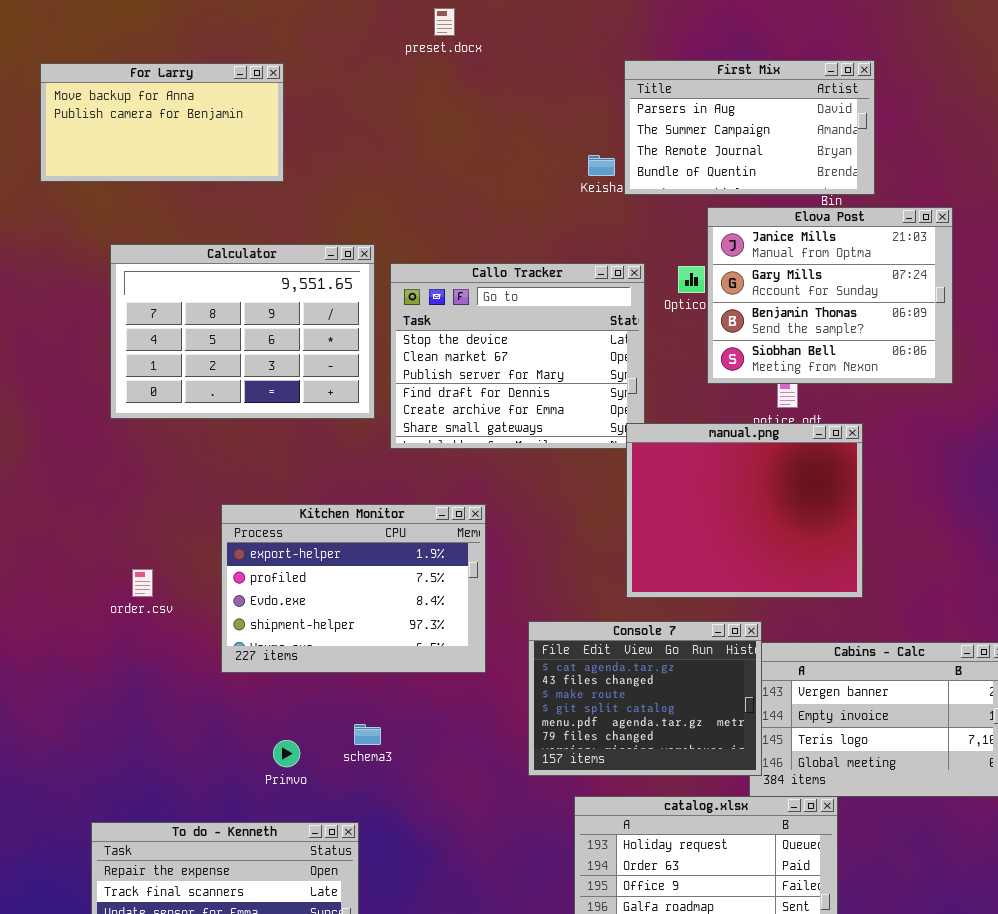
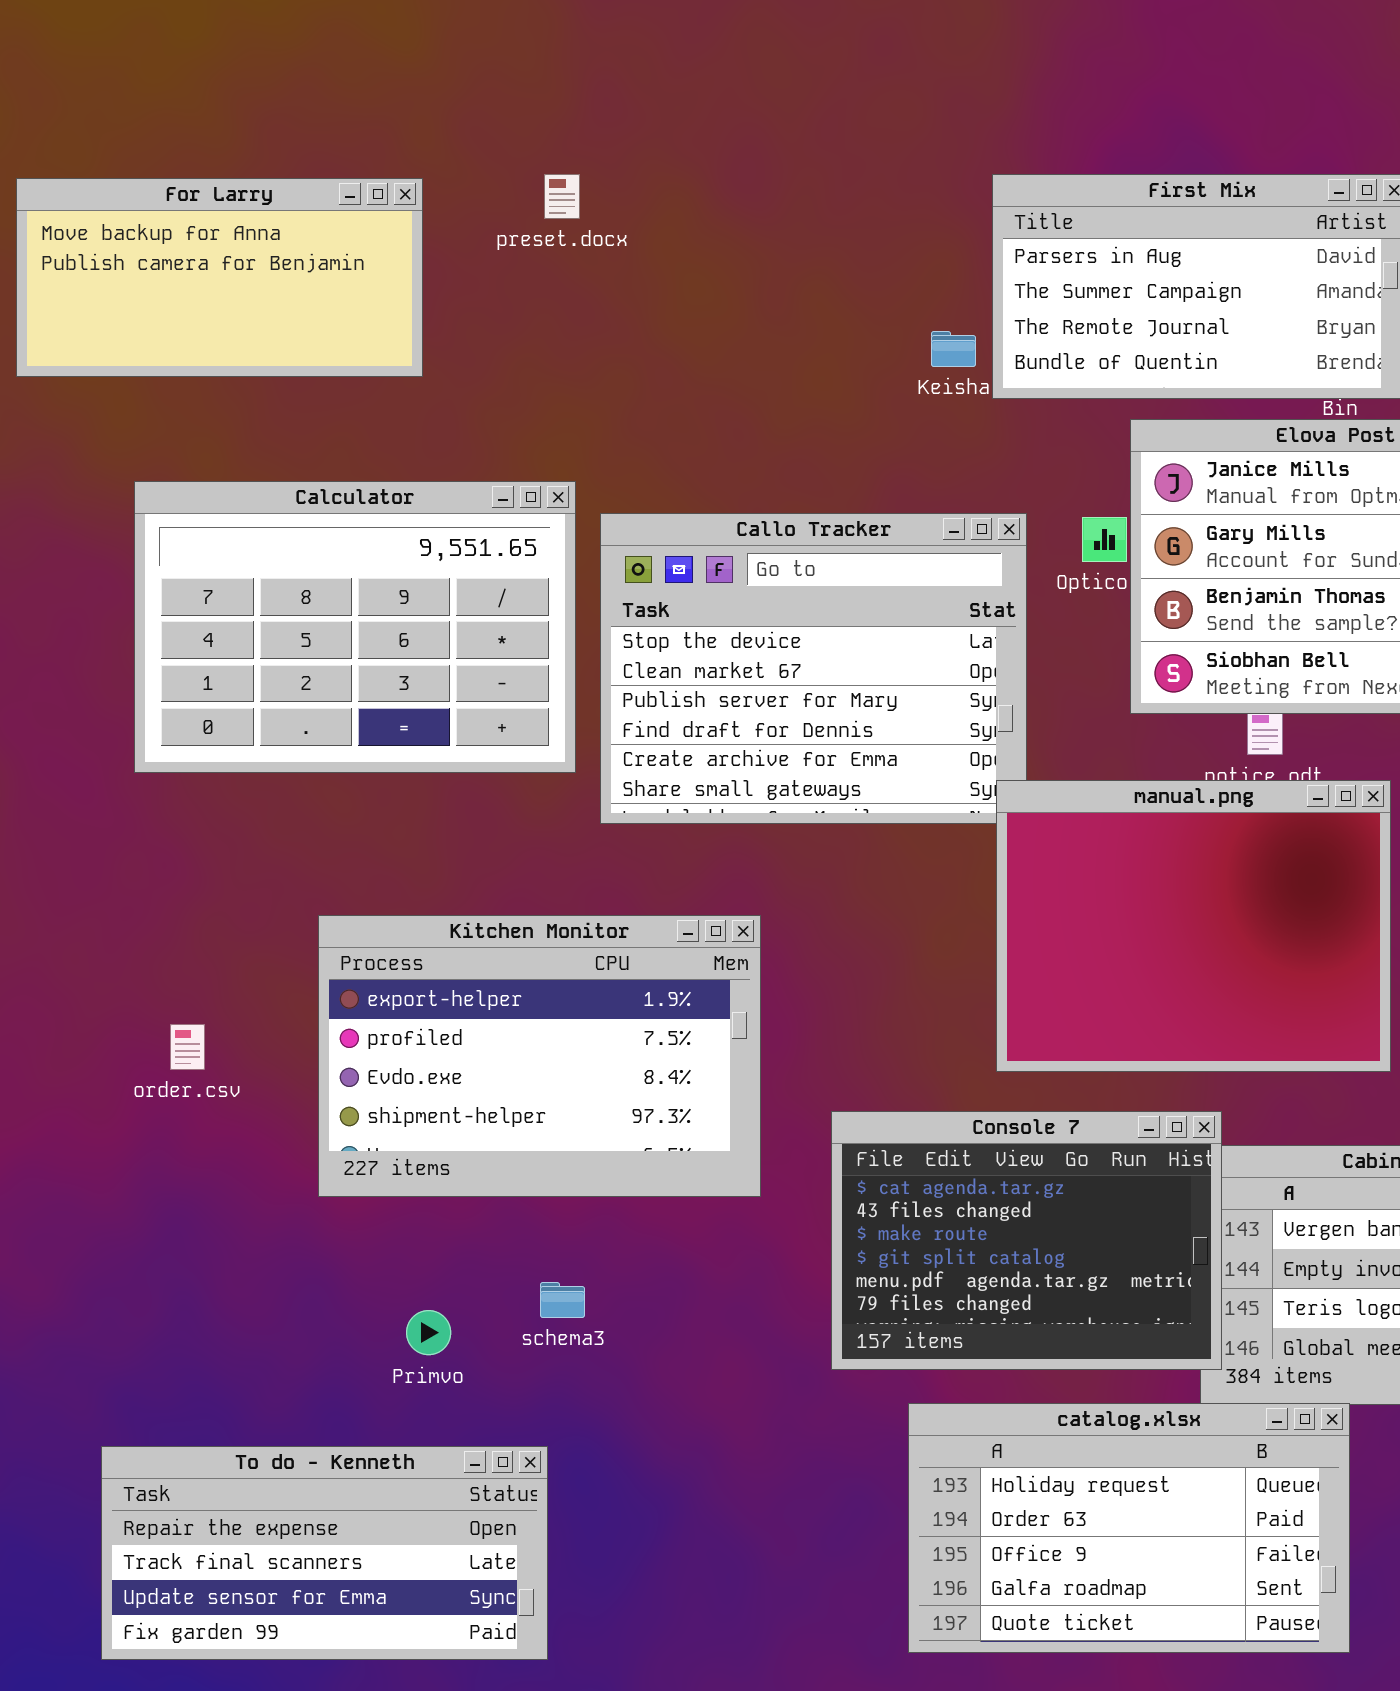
preset.docx: [434,8,455,36] -> [544,174,580,219], moved

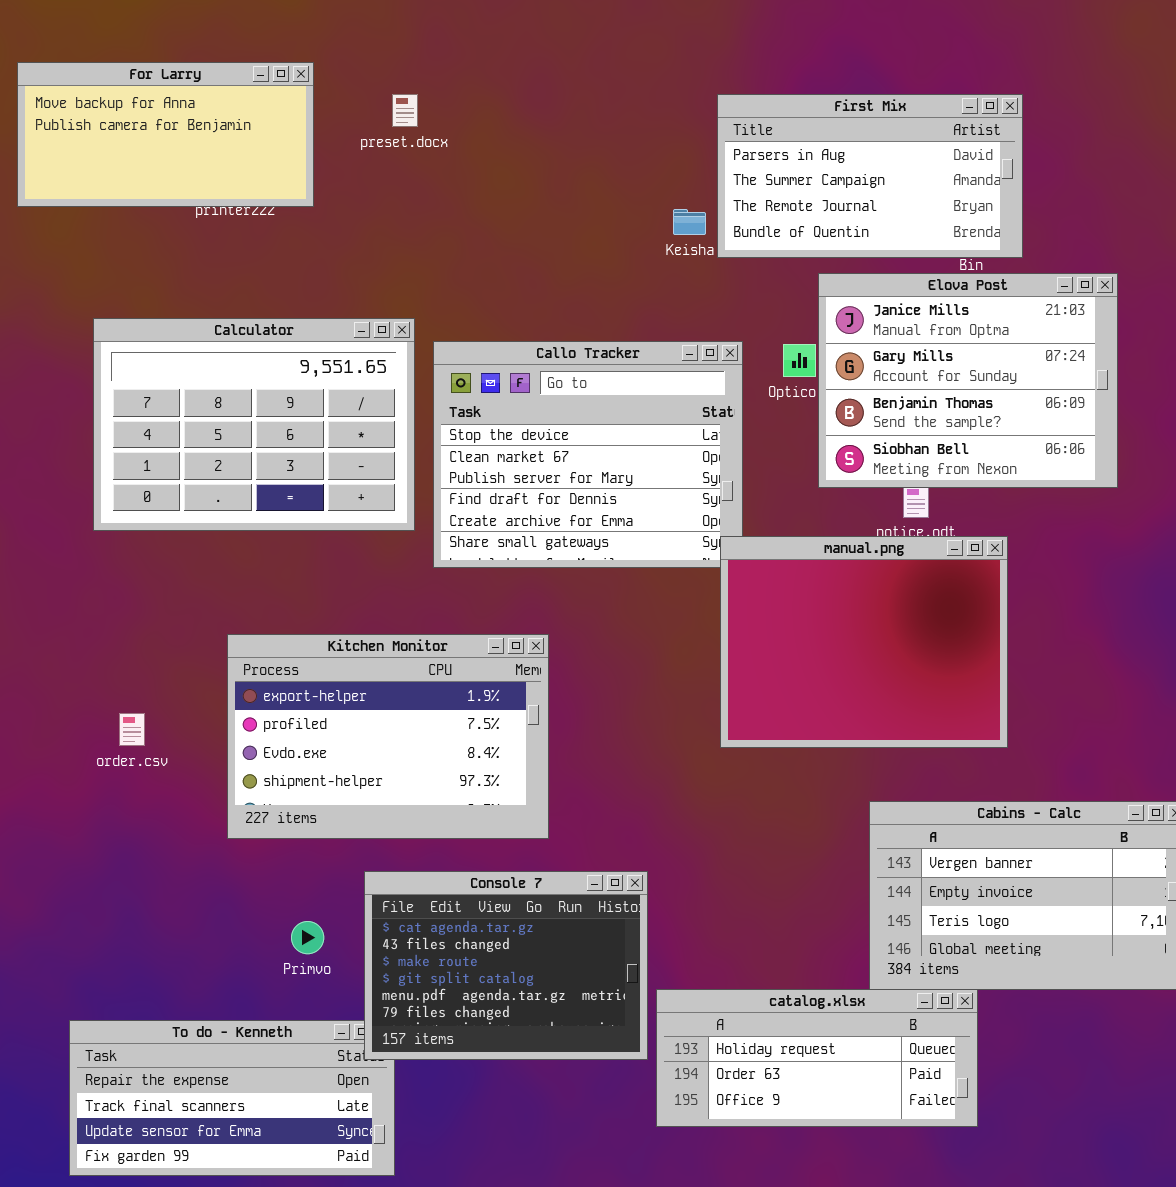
For Larry: [16,178,423,377] -> [17,62,314,207], moved
Console 7: [831,1111,1222,1370] -> [364,871,648,1060], moved
catalog.xlsx: [908,1403,1350,1653] -> [656,989,978,1127], resized

